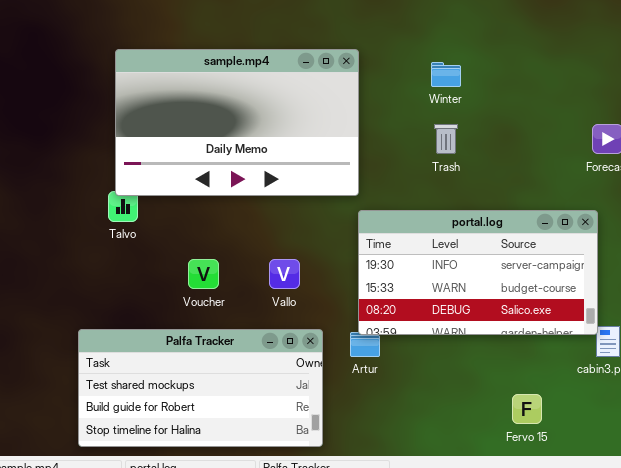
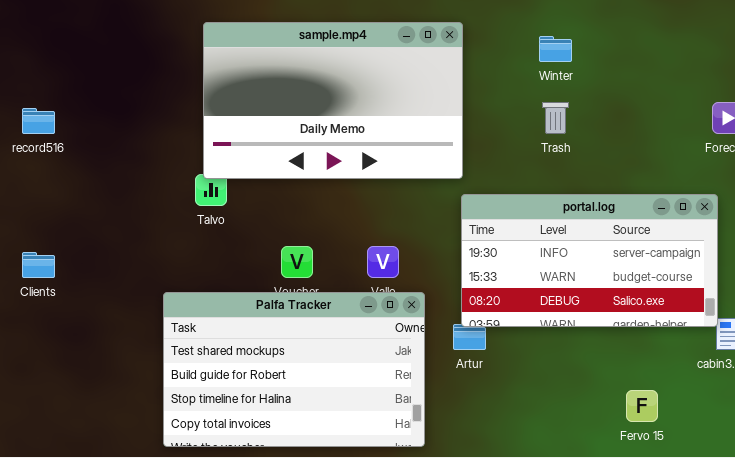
Palfa Tracker: [78,329,323,447] -> [163,292,425,447], resized

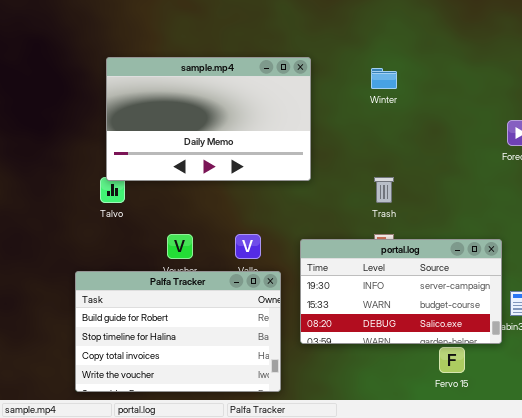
Trash: [542,102,569,134] -> [374,177,394,203], moved
portal.log: [461,194,718,327] -> [300,239,502,344], moved
Palfa Tracker: [163,292,425,447] -> [75,271,281,392], scrolled down 1 row

